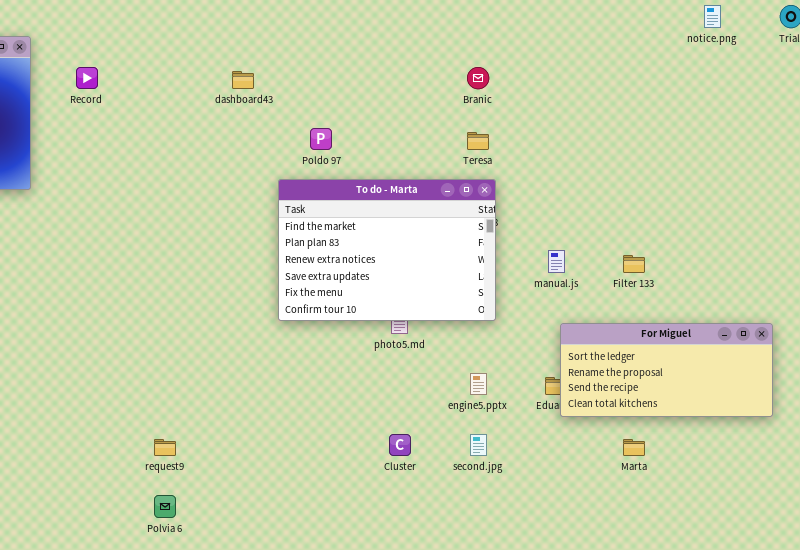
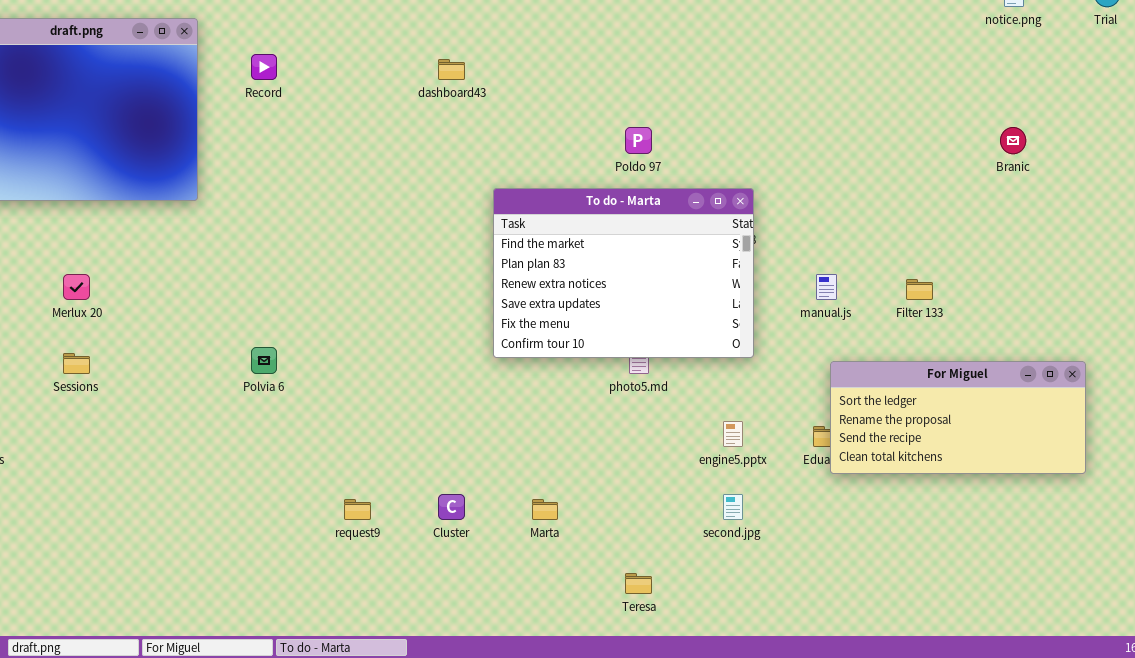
Branic: [467,67,489,89] -> [1000,127,1026,154], moved
Poldo 97: [310,128,332,150] -> [625,127,652,154], moved
Teresa: [467,132,489,150] -> [625,573,652,594], moved
Cluster: [389,434,411,456] -> [438,494,465,520], moved
Marta: [623,439,645,456] -> [532,499,558,520], moved
Polvia 6: [154,495,176,518] -> [251,347,277,374], moved

